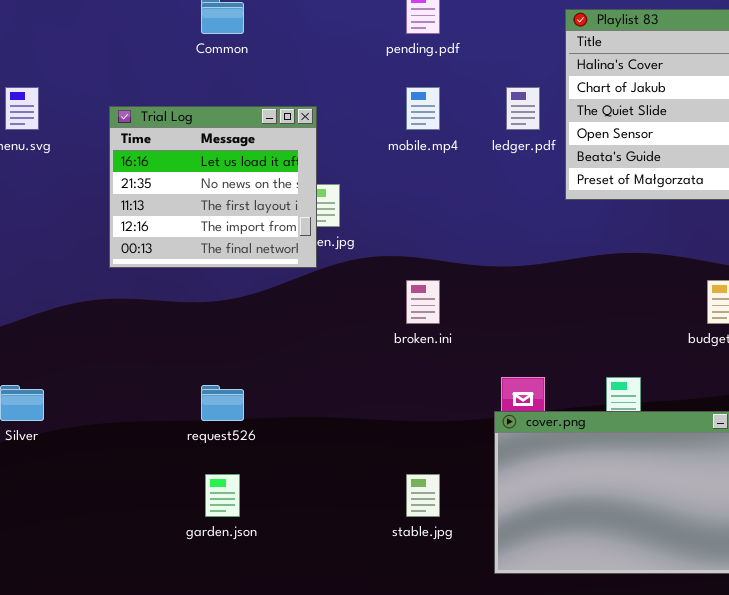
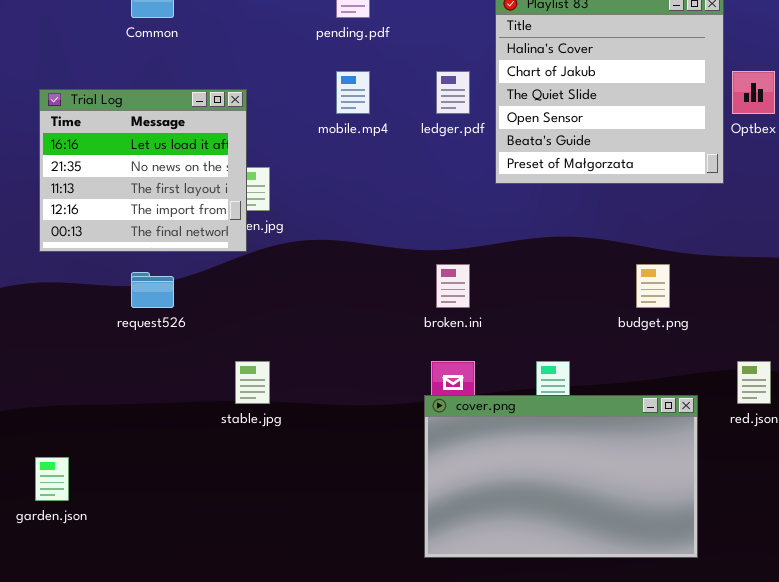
broken.ini: [406,280,440,324] -> [436,264,470,308], moved
request526: [201,385,244,421] -> [131,272,174,308], moved
garden.json: [205,474,240,517] -> [35,457,69,501], moved
stable.jpg: [406,474,440,517] -> [235,361,270,404], moved

